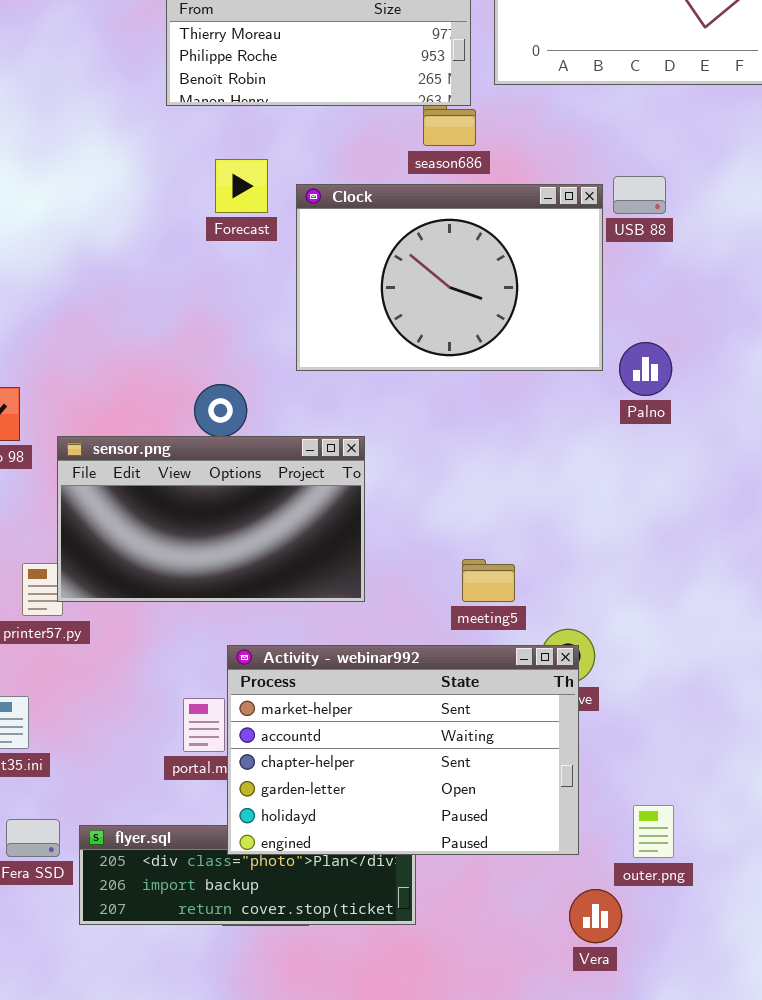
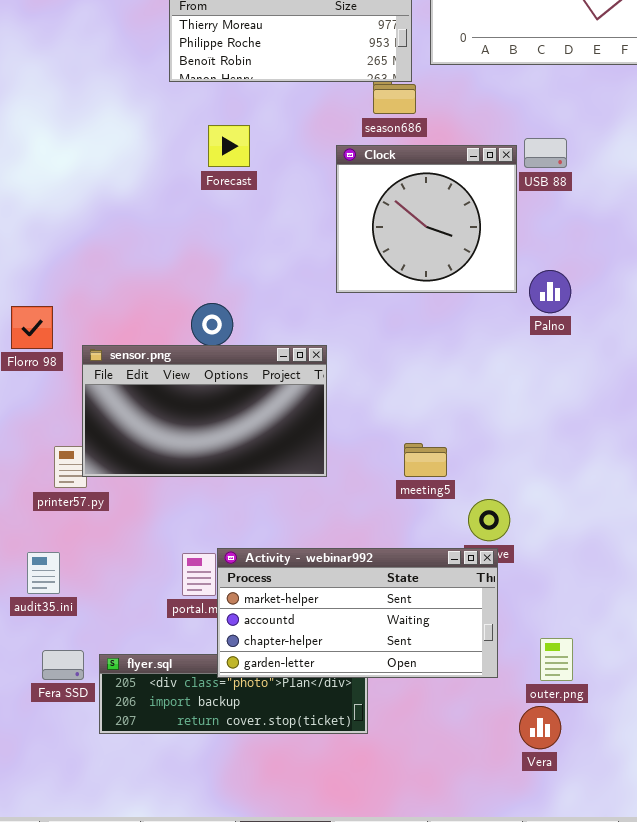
Clock: [296,184,603,371] -> [336,145,517,293], resized
Activity - webinar992: [227,645,579,855] -> [217,548,498,678], resized
Vera: [569,889,622,943] -> [519,706,561,749], moved

